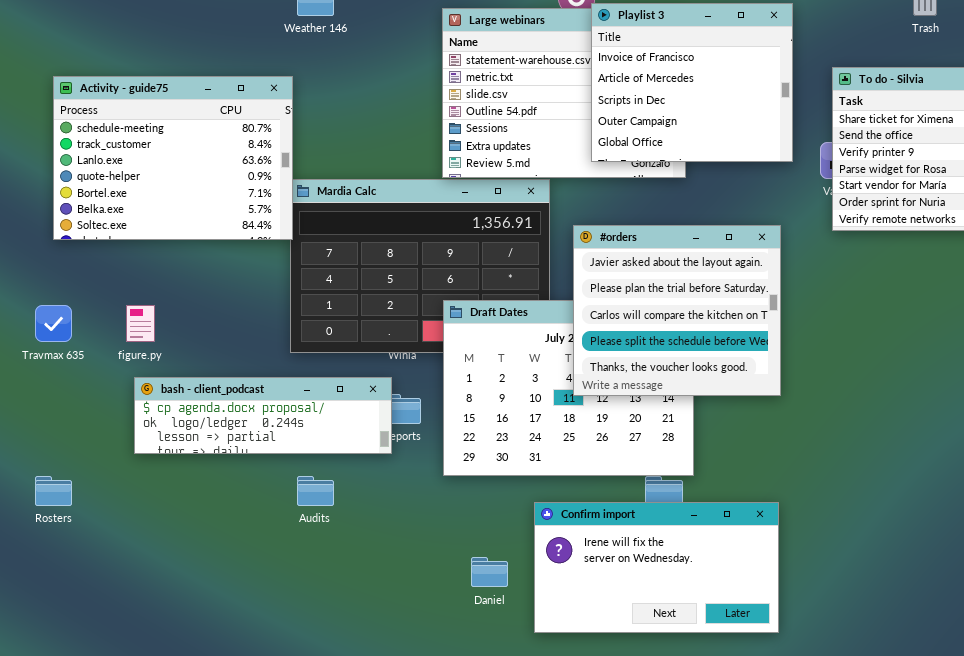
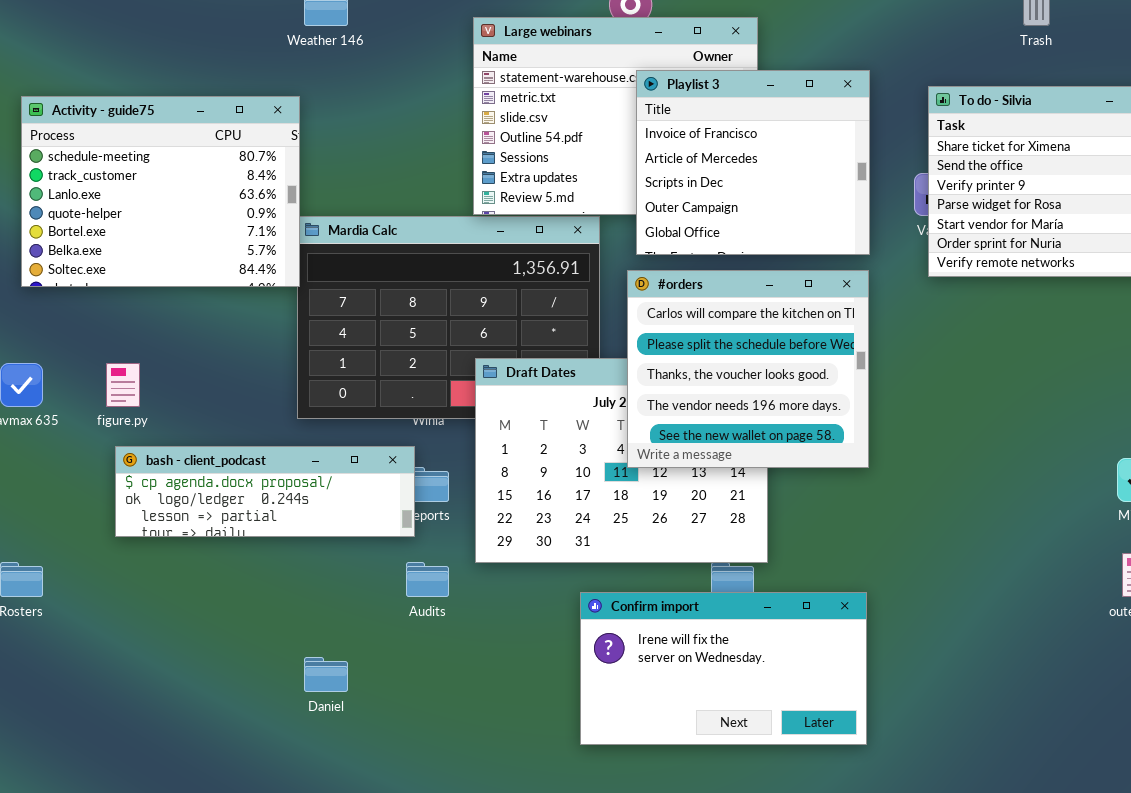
Playlist 3: [591,3,793,162] -> [636,70,870,255], moved
#orders: [573,225,781,396] -> [627,270,869,468], scrolled down 2 rows
Audits: [297,476,334,506] -> [406,562,449,597], moved
Daniel: [471,557,508,587] -> [304,657,348,692], moved

